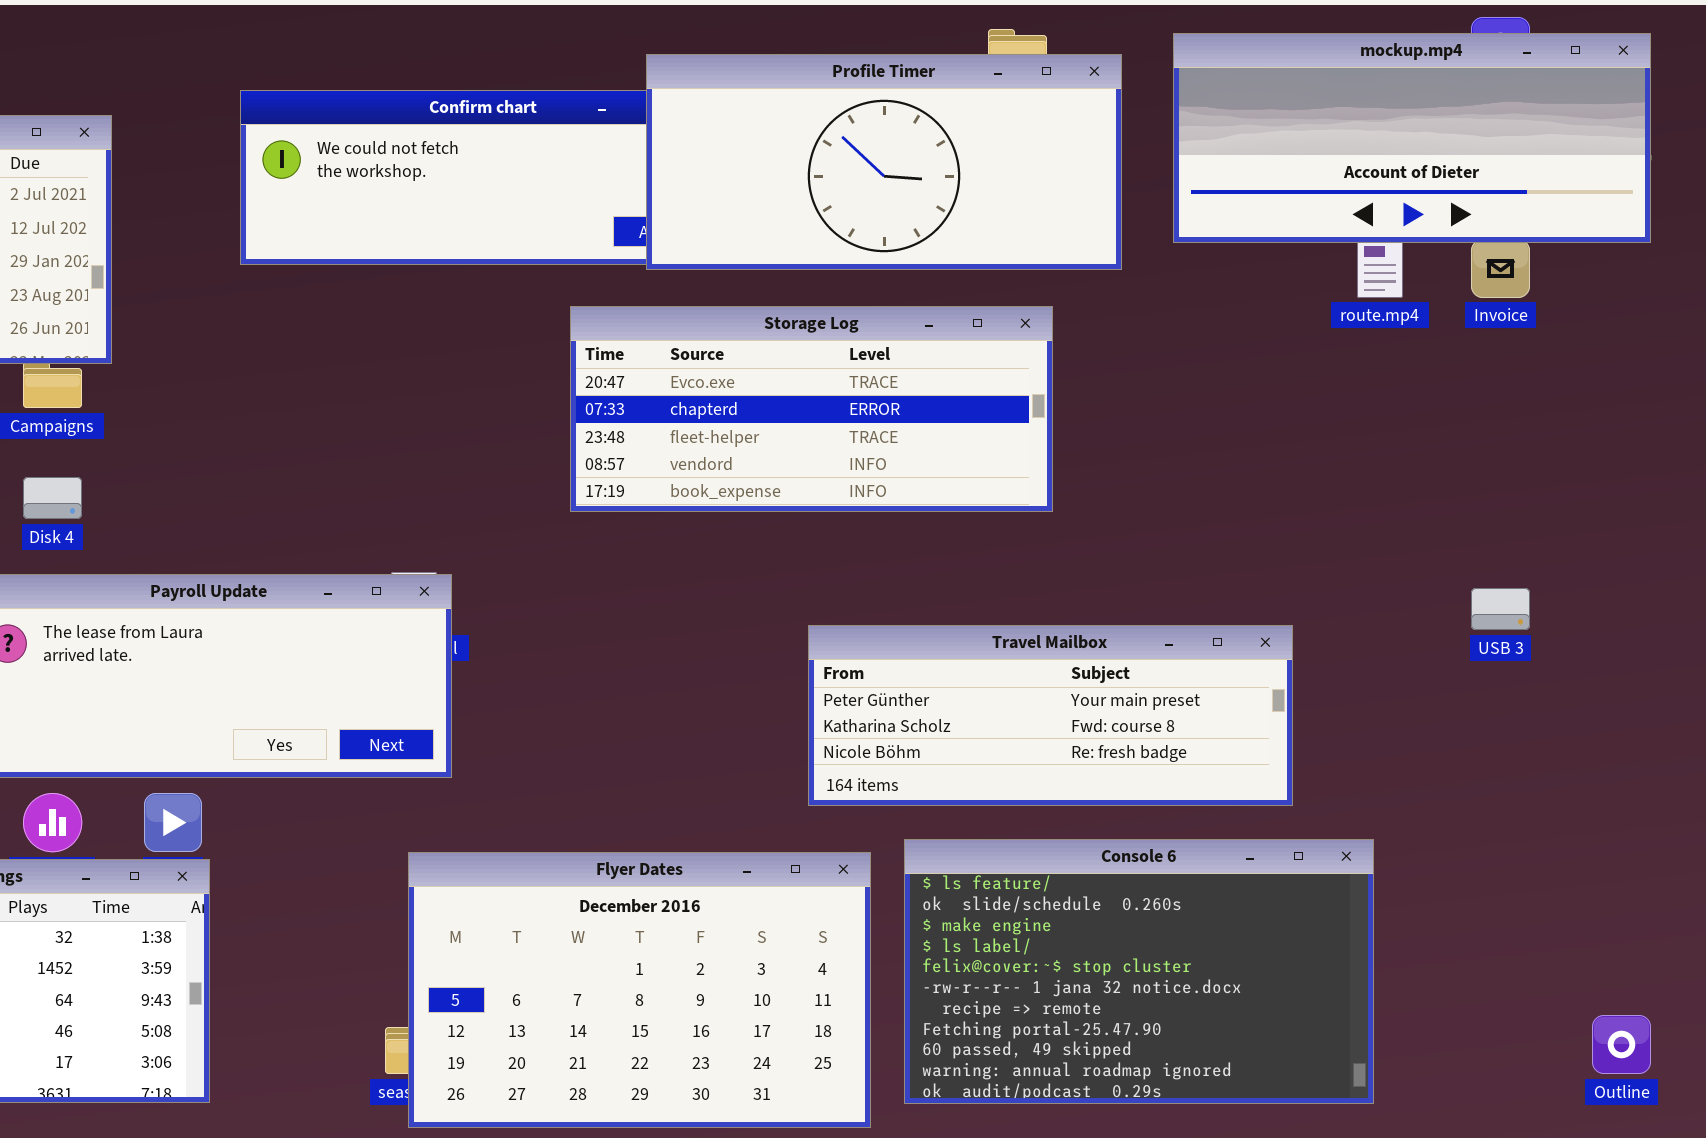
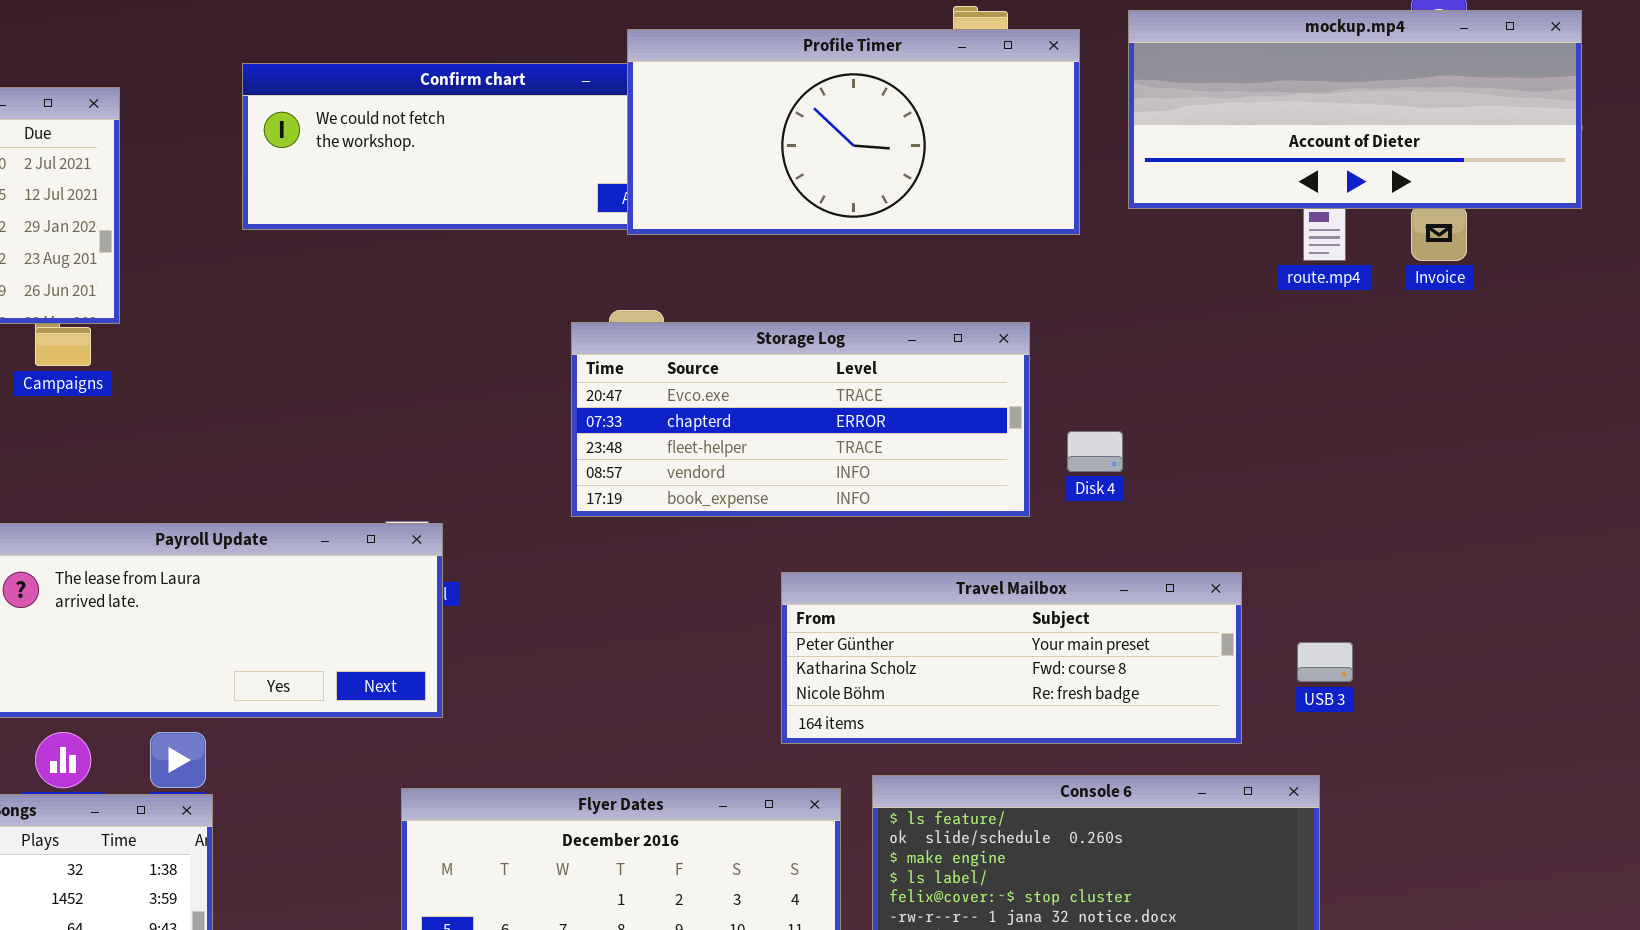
Storage Log: [570,306,1053,512] -> [571,322,1030,517], moved
Disk 4: [23,477,82,519] -> [1067,431,1123,472], moved
USB 3: [1471,588,1530,630] -> [1297,642,1353,682], moved

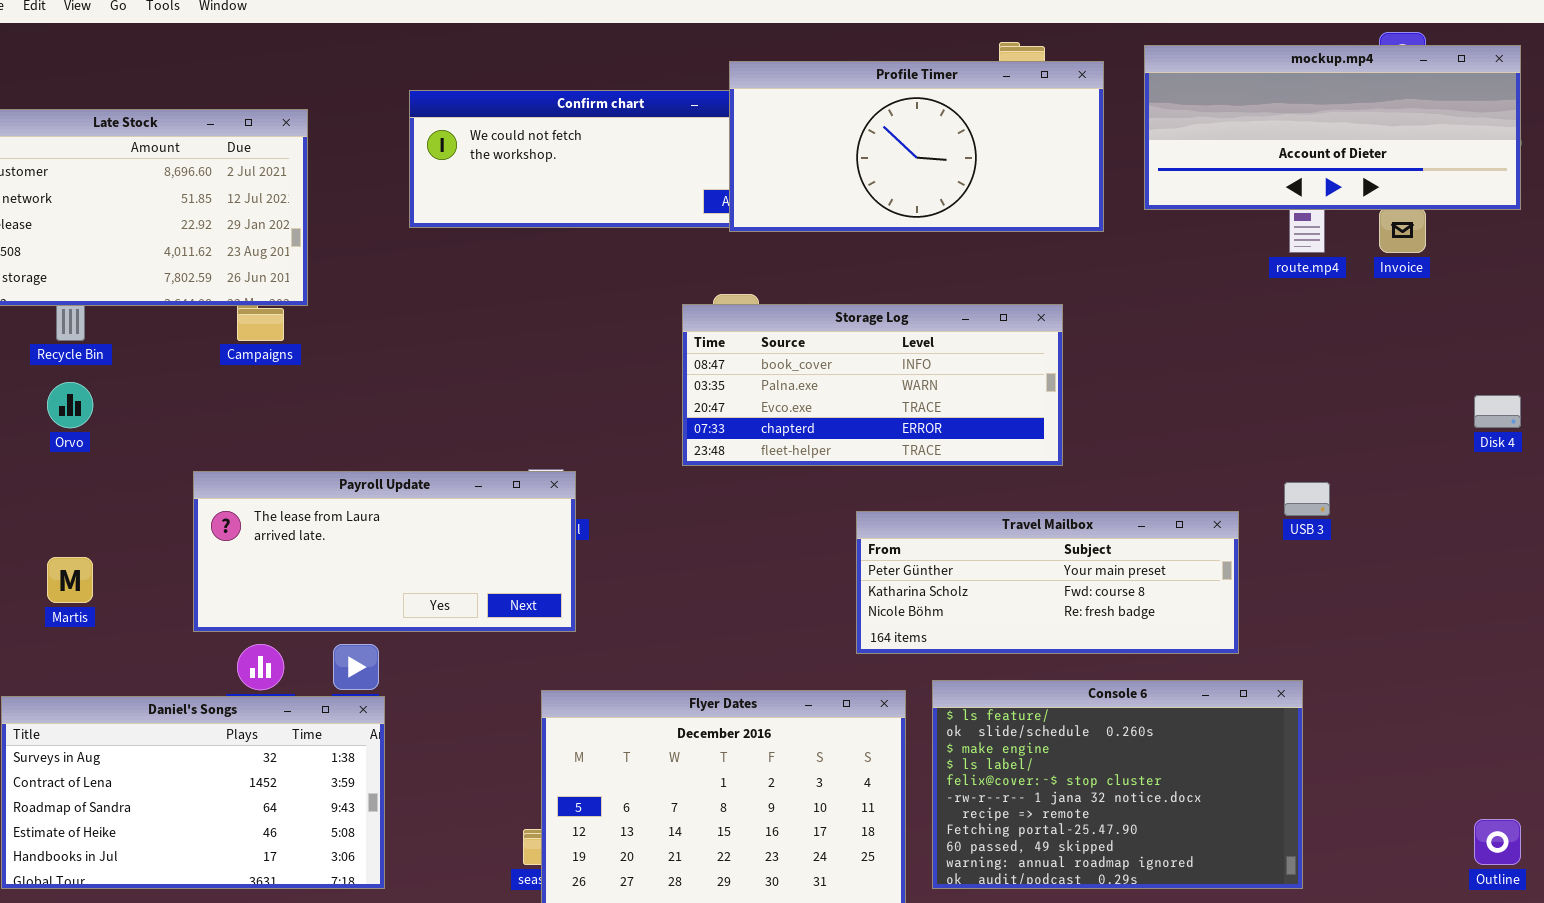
Storage Log: [571,322,1030,517] -> [682,304,1063,466], scrolled up 2 rows
Disk 4: [1067,431,1123,472] -> [1474,395,1521,428], moved
USB 3: [1297,642,1353,682] -> [1284,482,1330,516], moved

